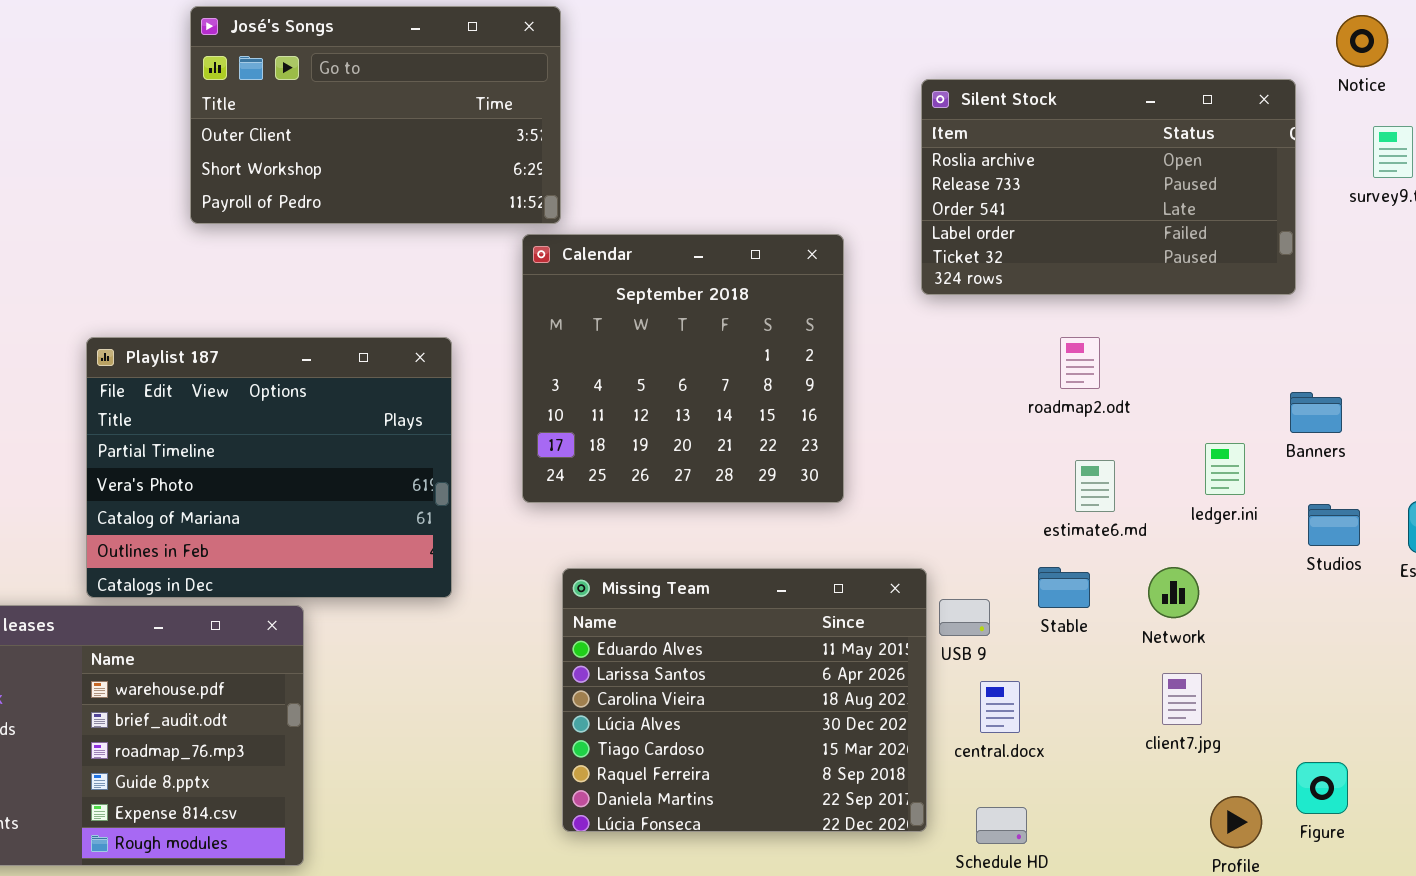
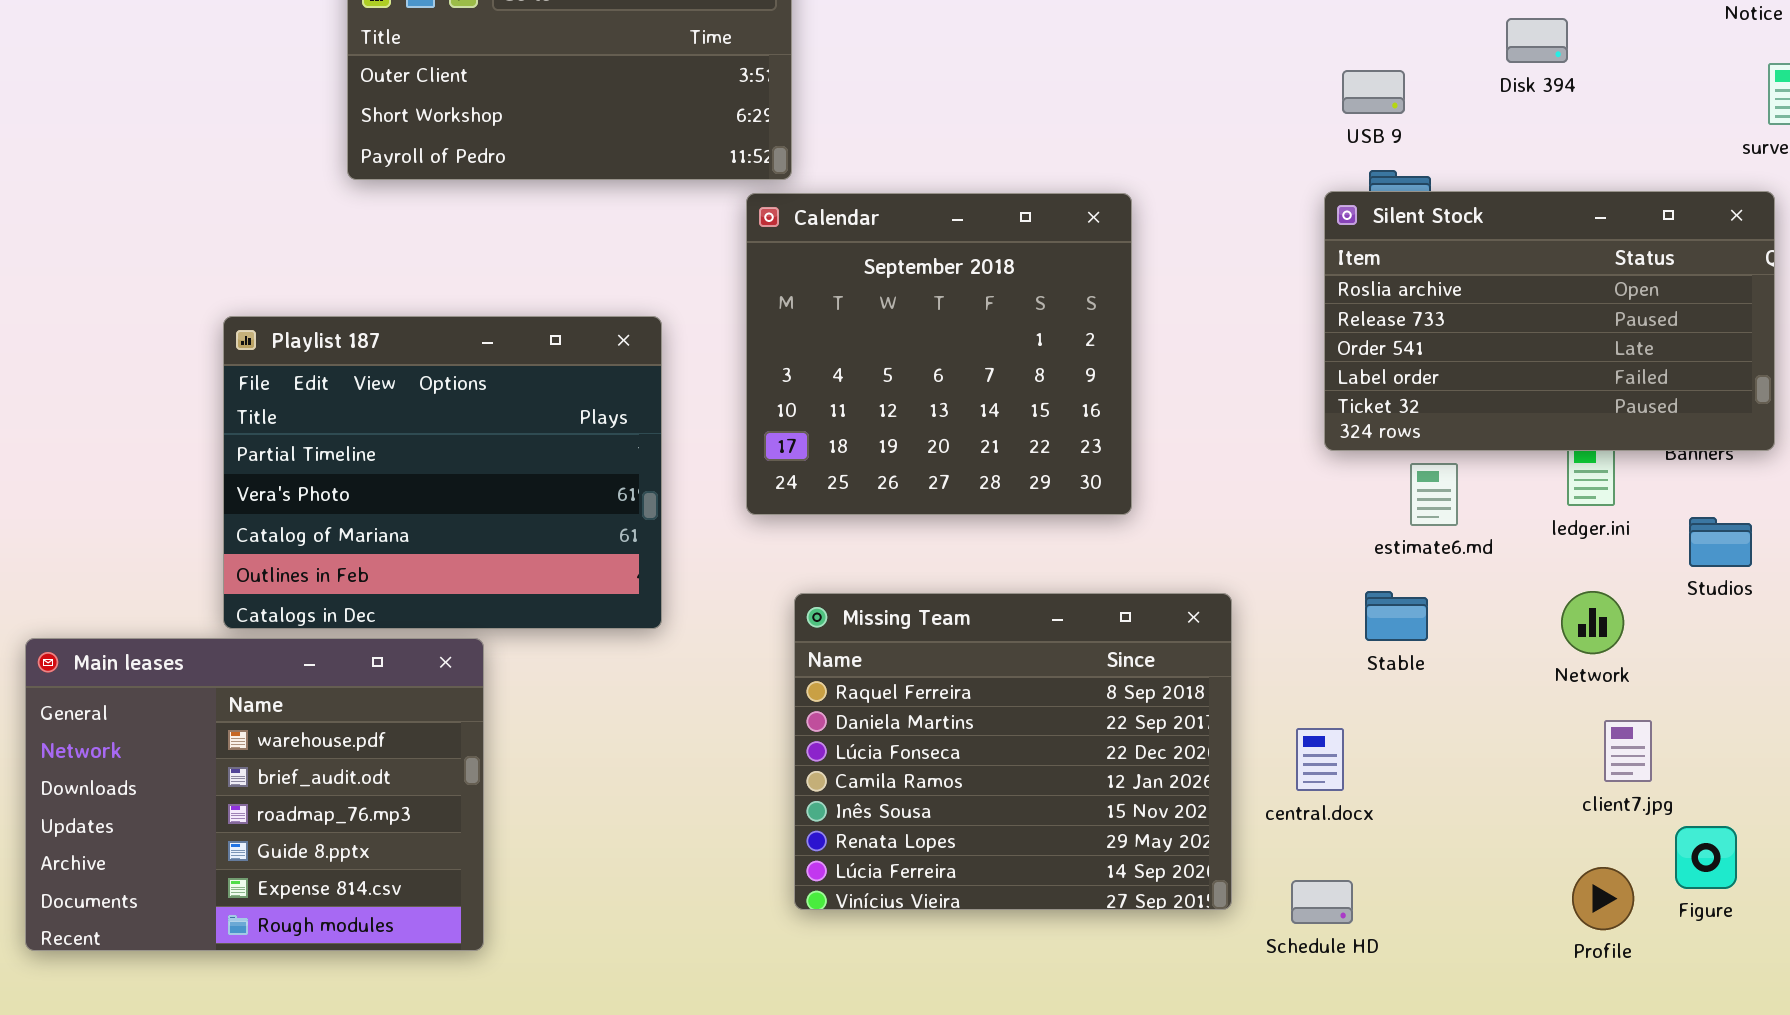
Silent Stock: [921,79,1296,295] -> [1324,191,1775,451], moved
Network: [1148,567,1199,618] -> [1561,591,1624,654], moved
Missing Team: [562,568,927,832] -> [794,593,1232,910], scrolled down 5 rows
USB 9: [939,599,990,636] -> [1342,70,1405,114], moved
client7.jpg: [1162,673,1202,725] -> [1604,720,1652,782], moved

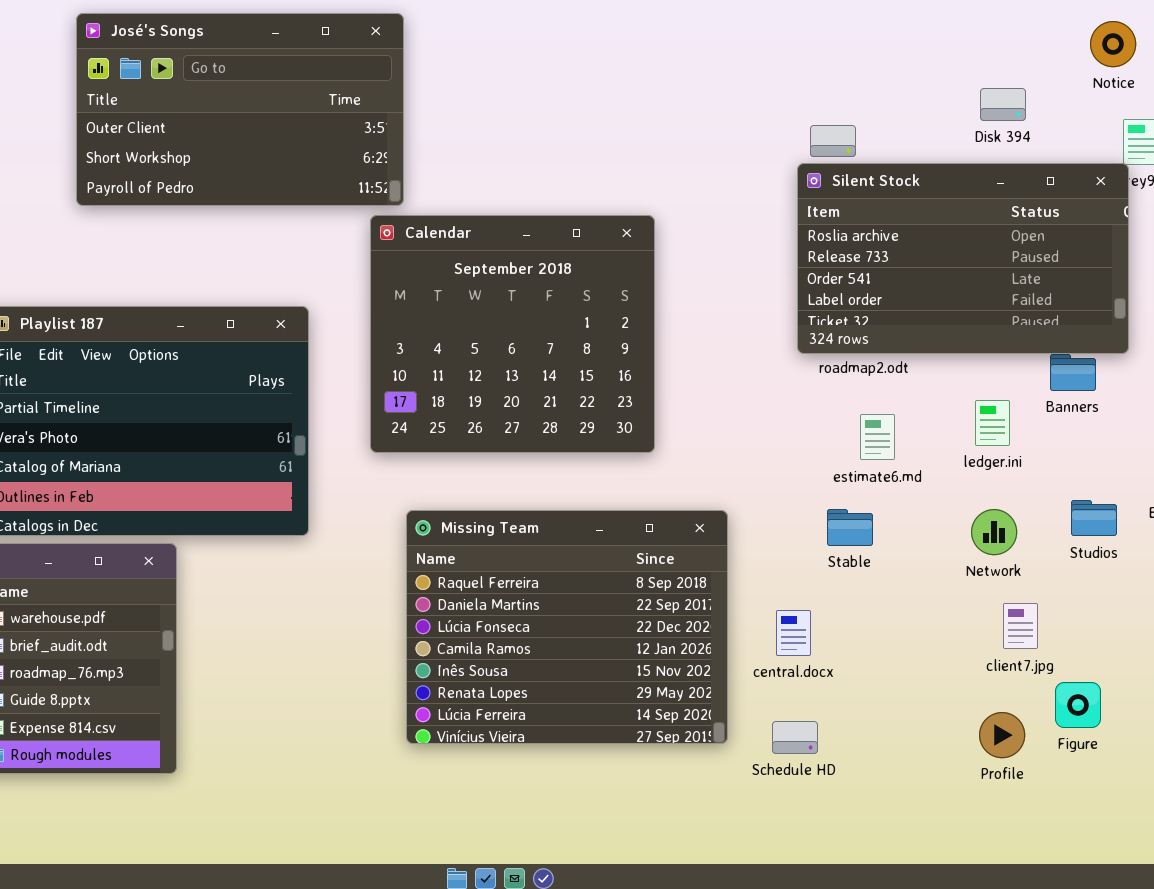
Disk 394: [1506,18,1568,63] -> [980,88,1026,121], moved
Silent Stock: [1324,191,1775,451] -> [797,163,1129,354], moved
Studios: [1689,517,1752,567] -> [1071,500,1117,536], moved

